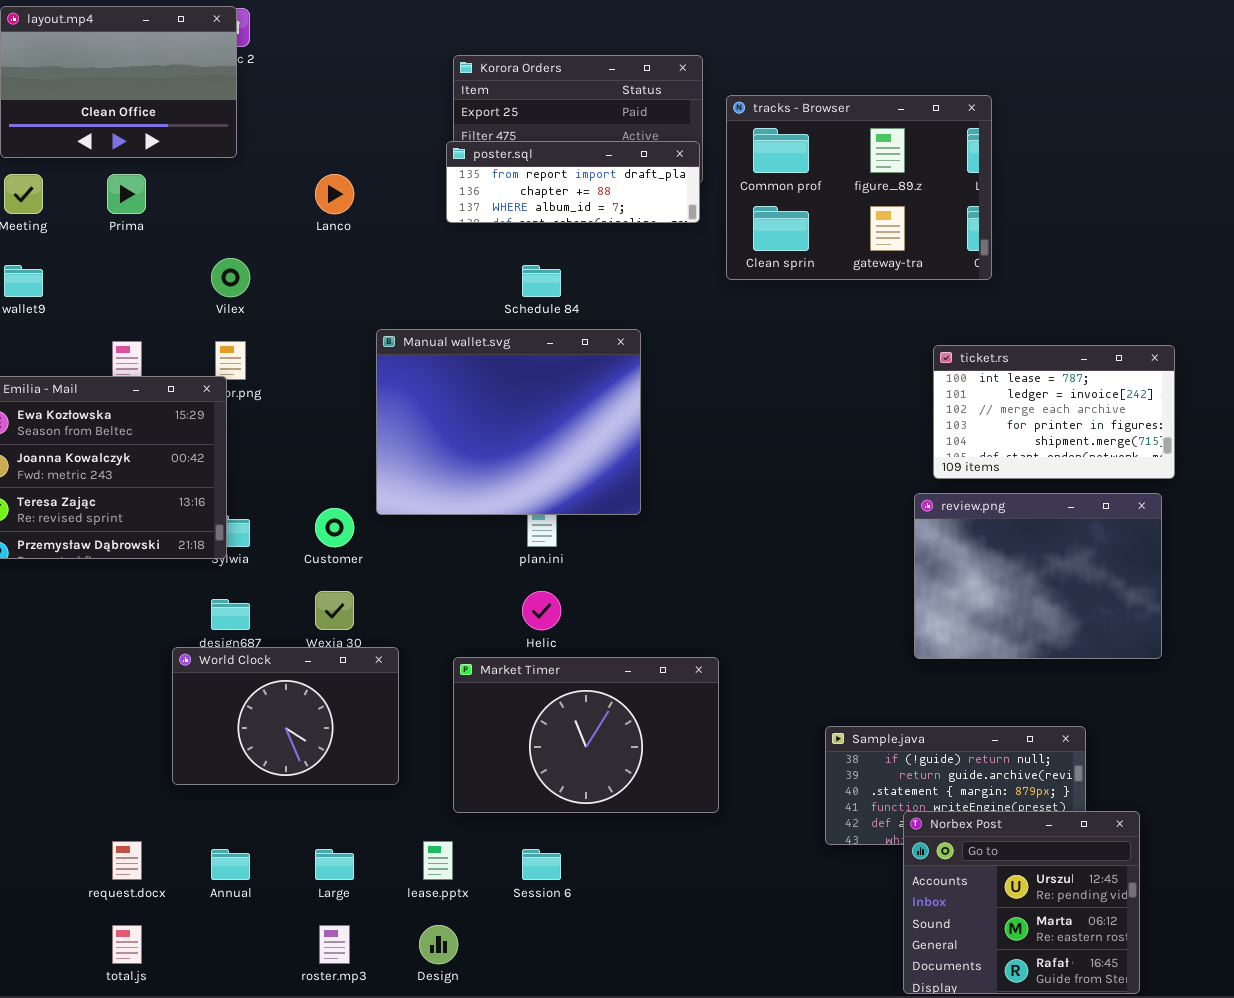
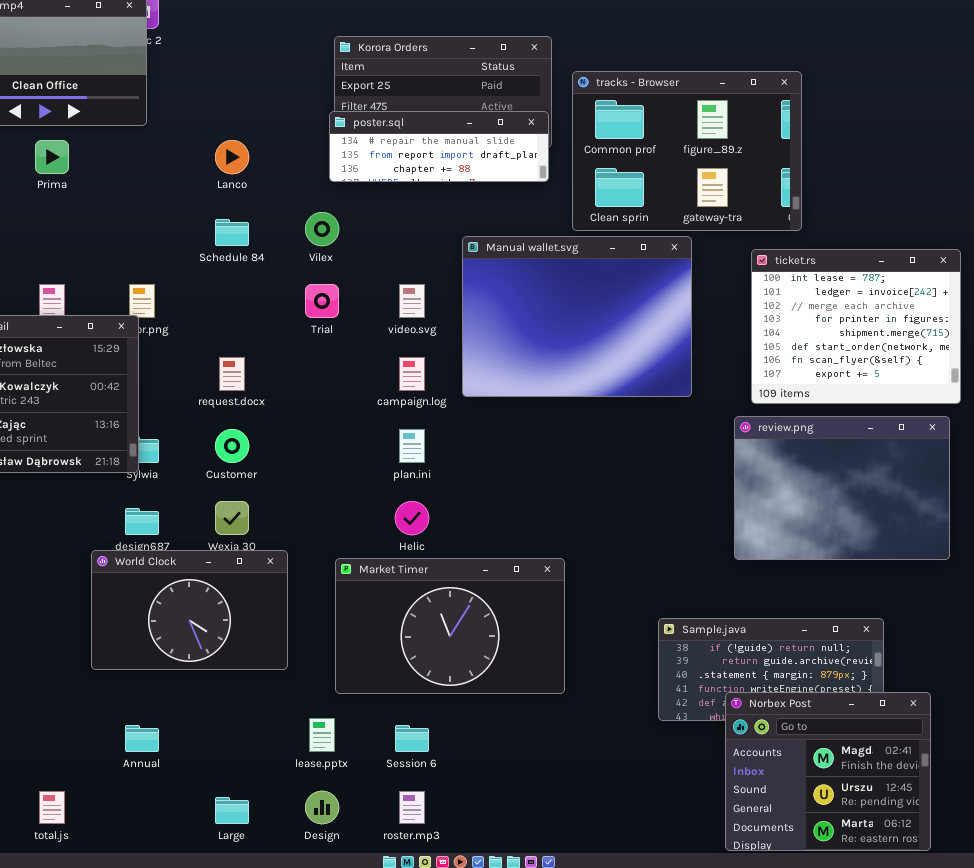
poster.sql: [446,141,700,223] -> [329,111,549,182], scrolled up 1 row
Vilex: [211,258,250,297] -> [305,212,339,246], moved
Schedule 84: [522,265,561,297] -> [215,219,249,246], moved
Manual wallet.svg: [376,329,641,515] -> [462,236,692,397], moved
ticket.rs: [933,345,1175,479] -> [751,249,961,404], resized
Norbex Post: [903,811,1140,994] -> [725,692,931,851], scrolled up 1 row
request.docx: [112,841,142,880] -> [219,357,245,391], moved
Large: [315,849,354,880] -> [215,797,249,824], moved
roster.mp3: [319,925,350,964] -> [399,791,425,824], moved

